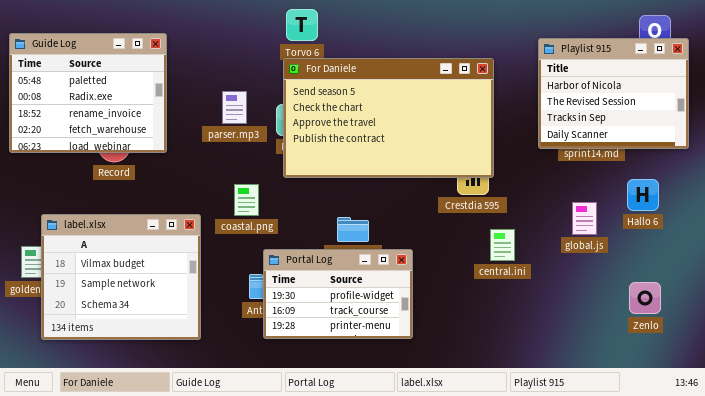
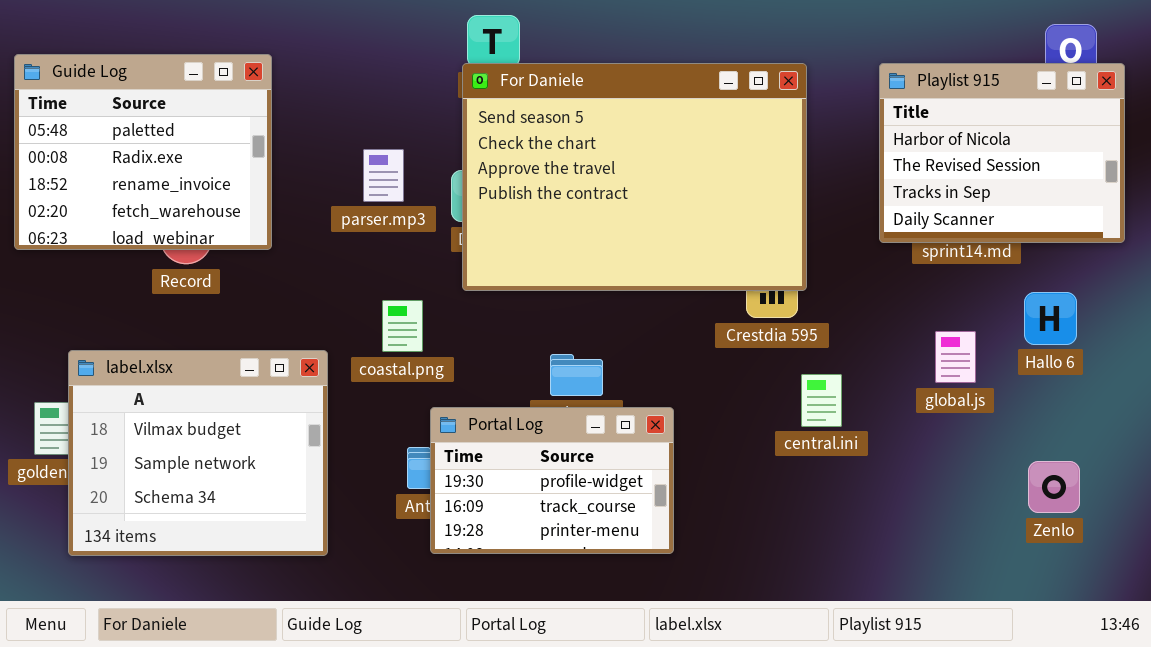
For Daniele: [283,58,494,178] -> [462,63,807,291], resized

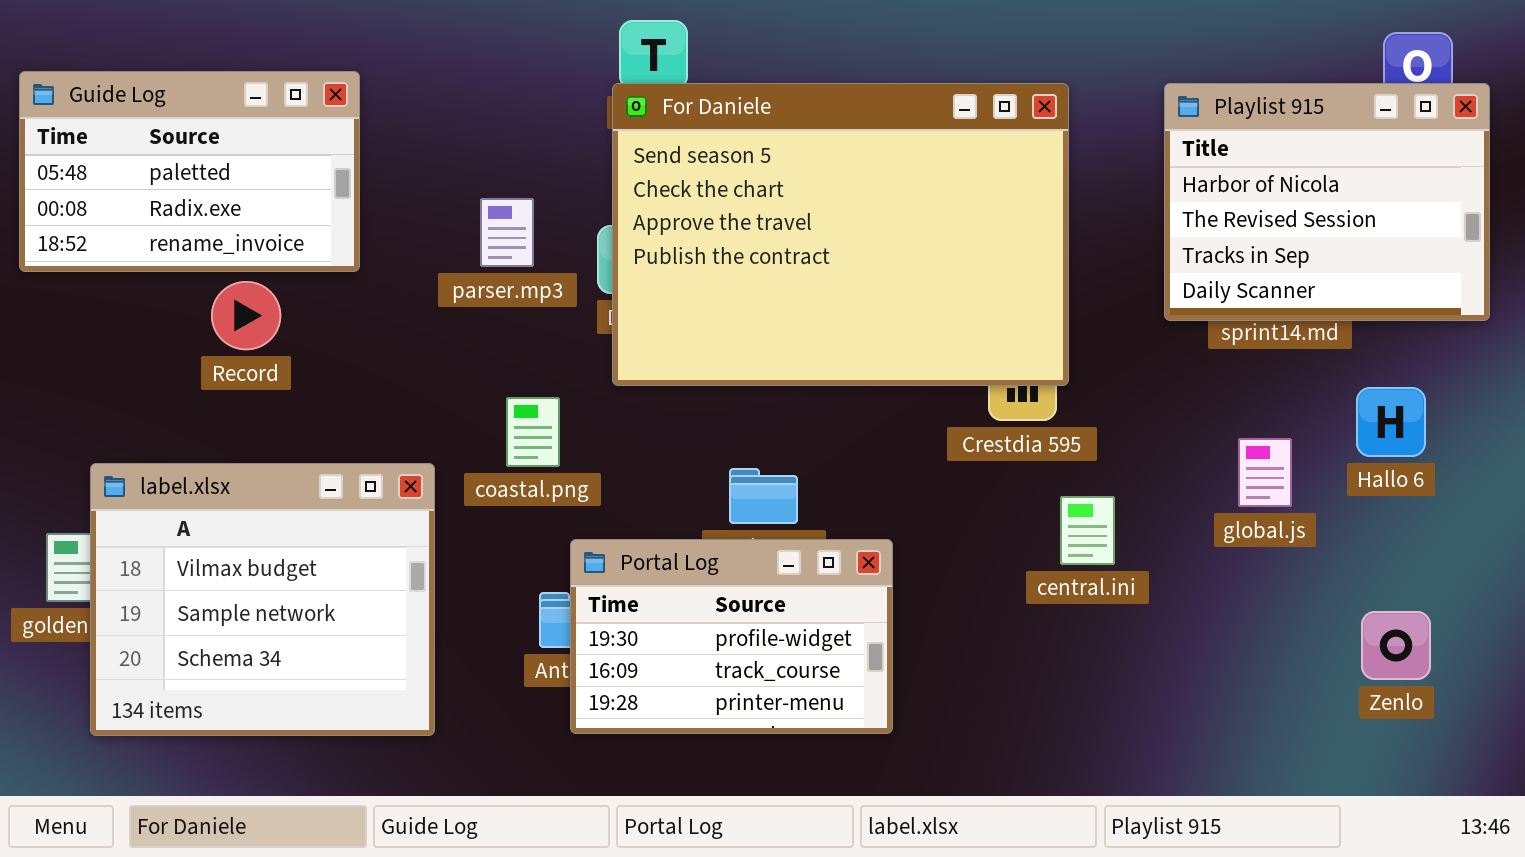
Guide Log: [14,54,272,250] -> [19,71,360,272], resized

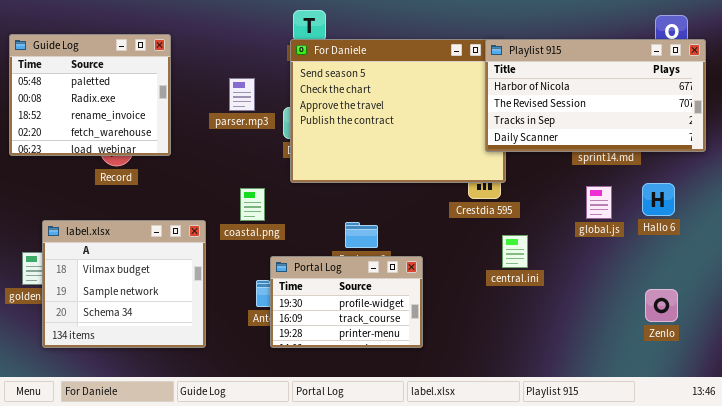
Guide Log: [19,71,360,272] -> [9,34,171,156], resized
Playlist 915: [1164,83,1490,321] -> [485,39,706,152], resized
parser.mp3: [480,198,534,267] -> [229,78,255,111], moved
global.js: [1238,438,1292,507] -> [586,186,612,219], moved

